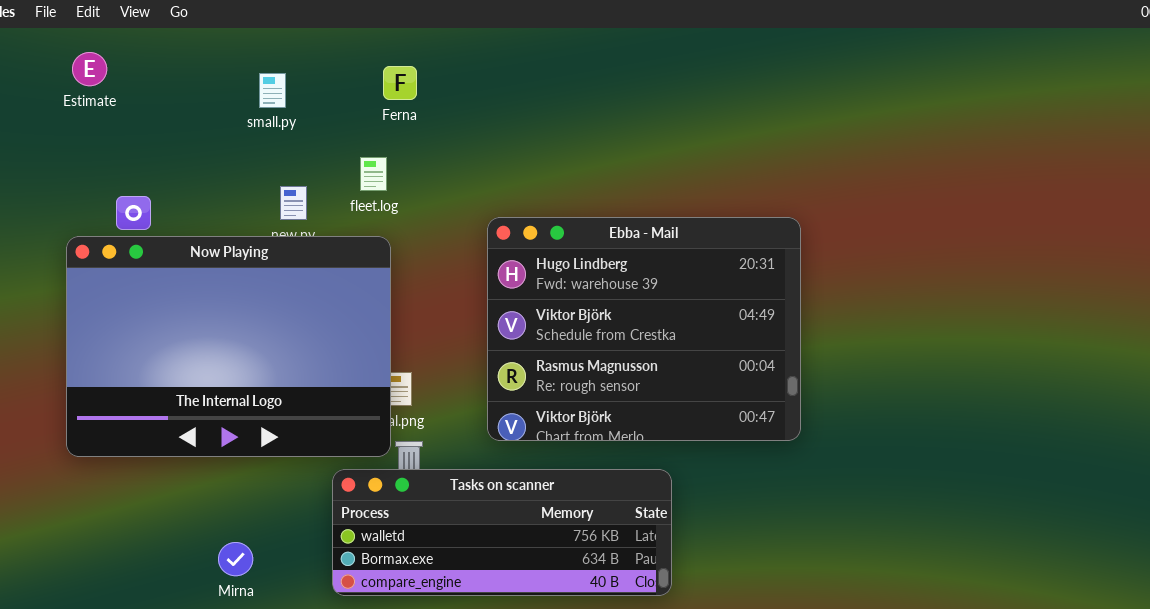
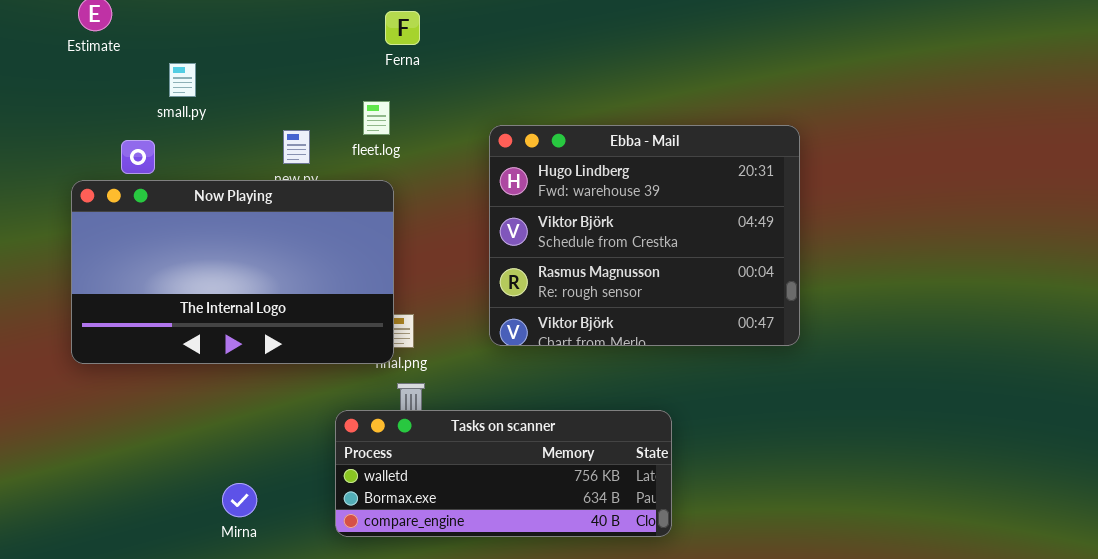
small.py: [259,73,286,108] -> [169,63,196,97], moved
Ebba - Mail: [487,217,801,441] -> [489,125,800,346], moved
Now Playing: [66,236,391,457] -> [71,180,394,364], resized

